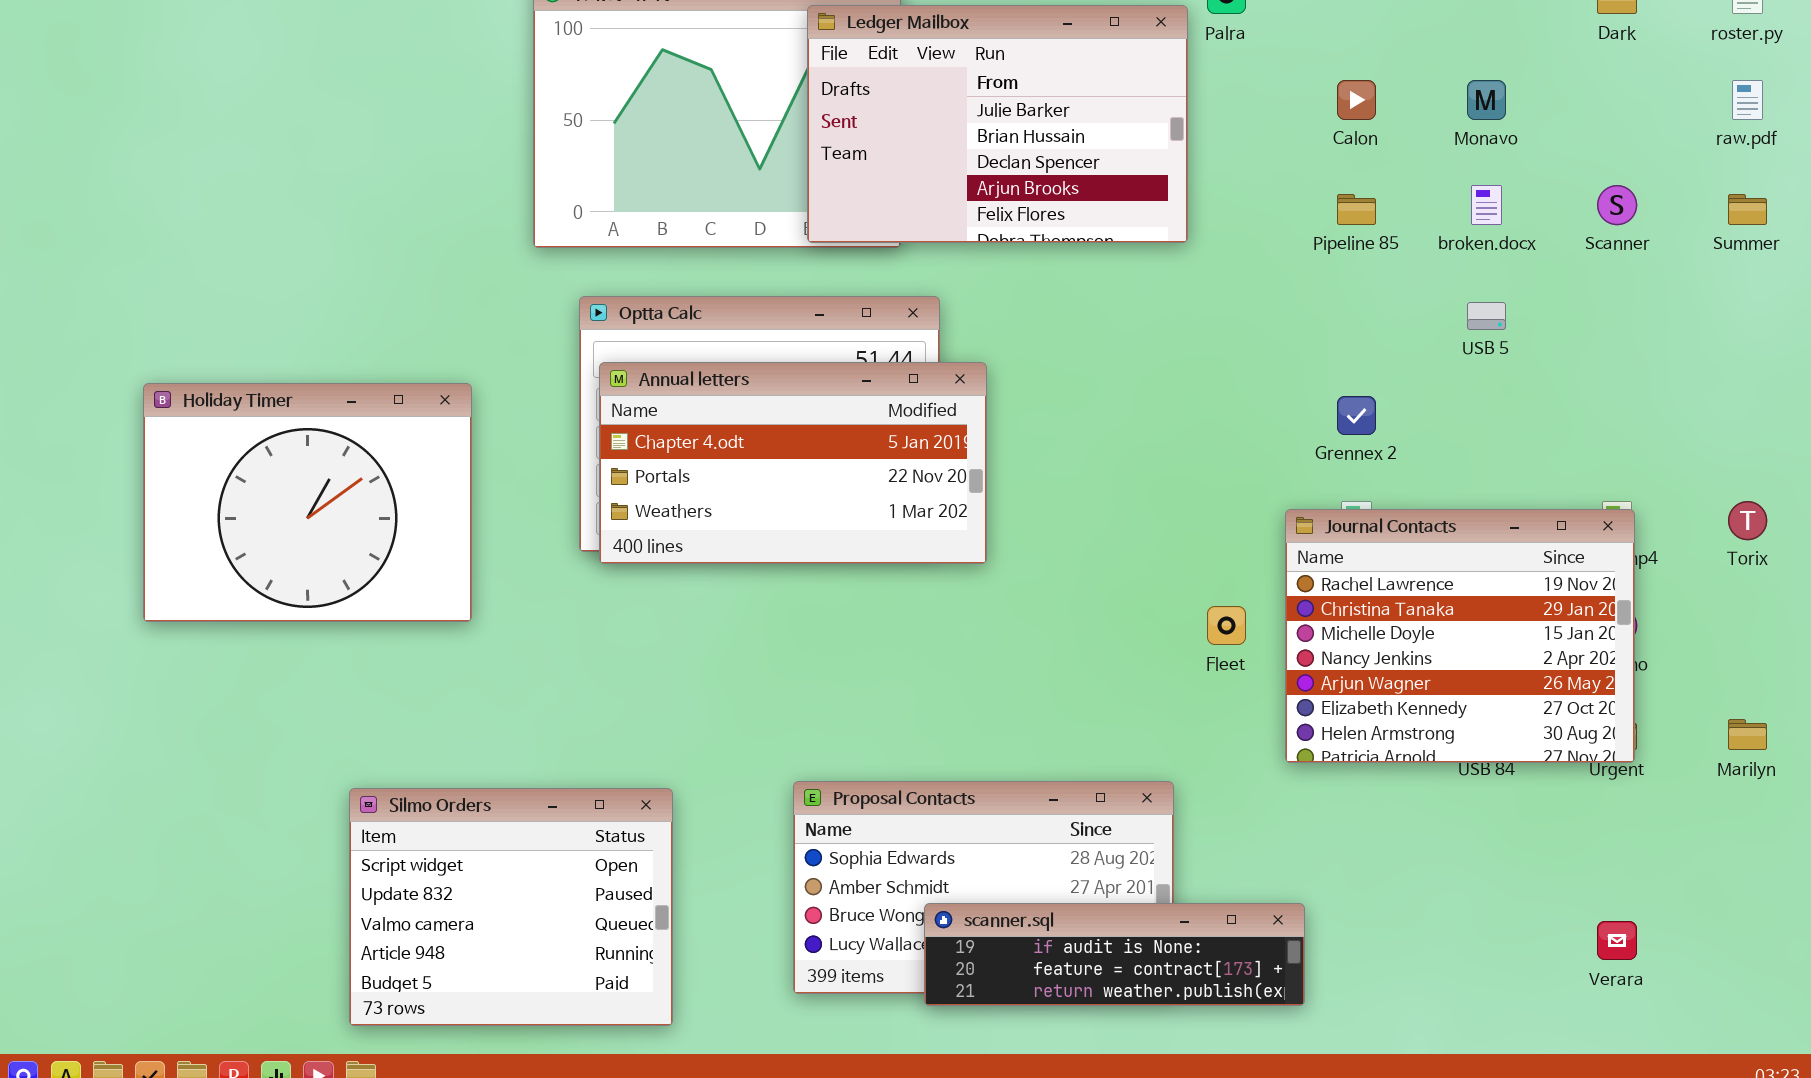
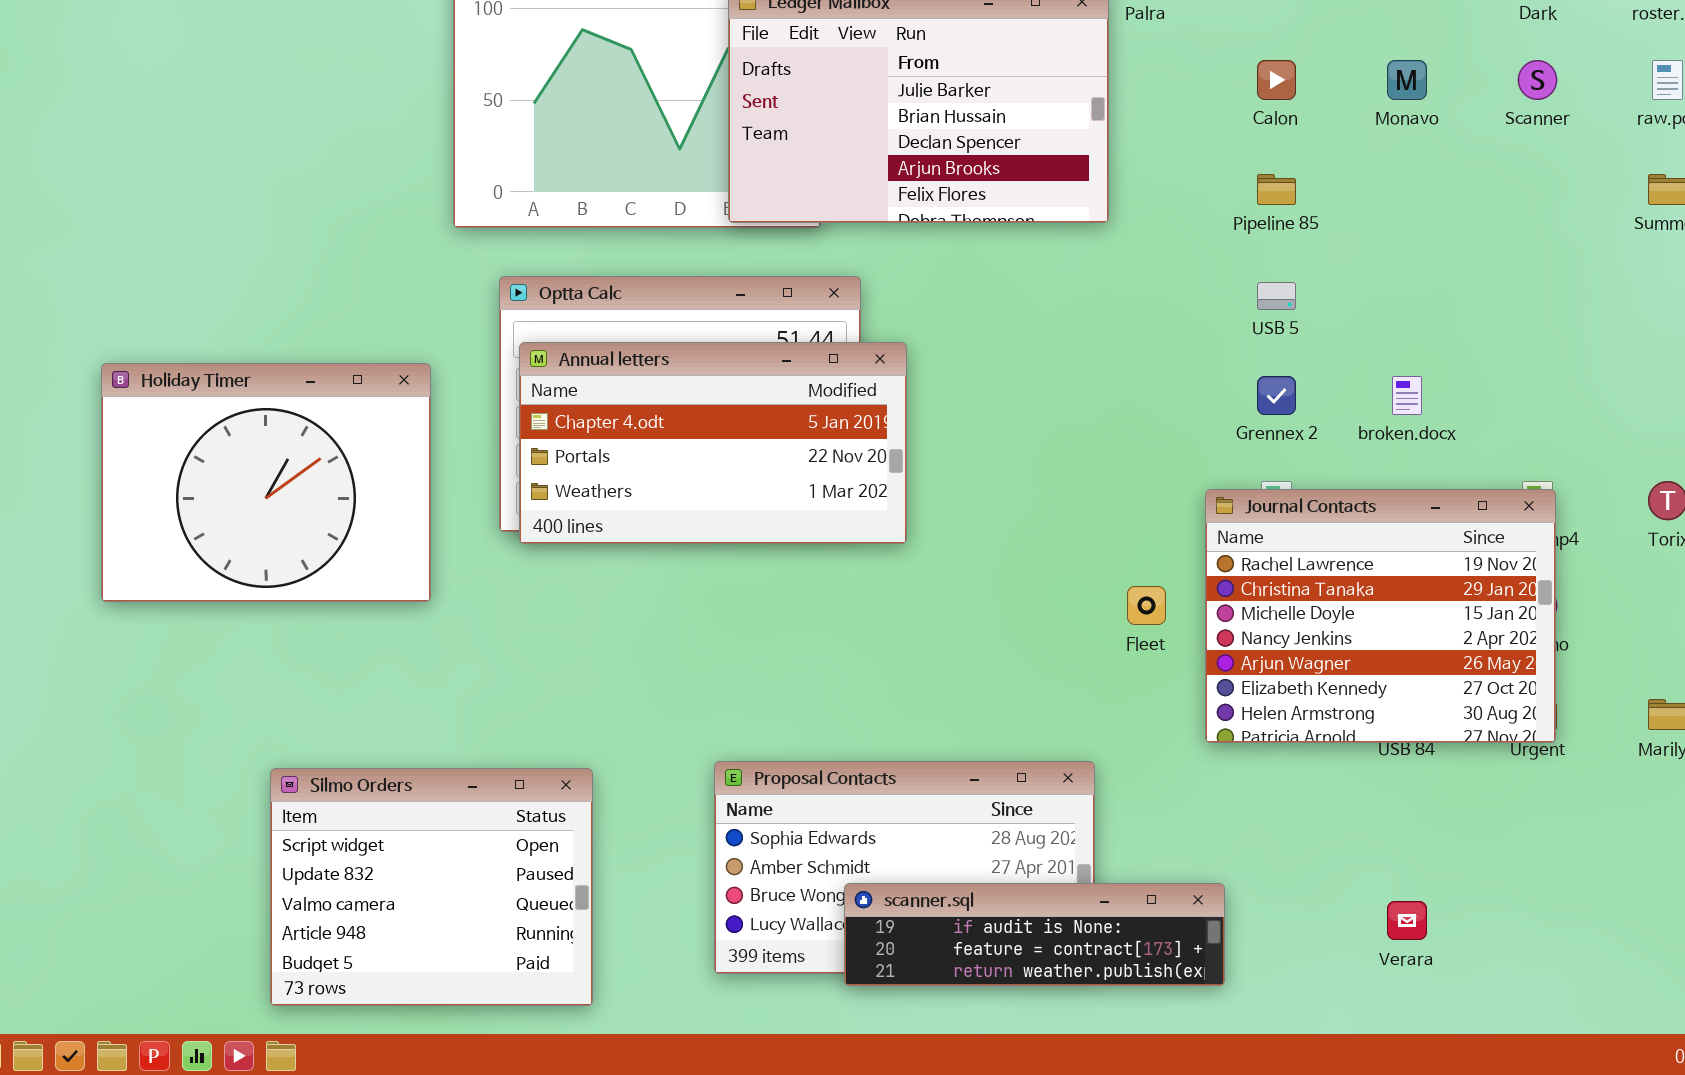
broken.docx: [1471,185,1502,225] -> [1392,376,1422,415], moved
Scanner: [1597,185,1637,225] -> [1518,60,1557,100], moved
USB 5: [1467,302,1506,330] -> [1257,282,1296,310], moved
Holiday Timer: [143,383,472,622] -> [101,363,431,602], moved
Verara: [1597,921,1637,960] -> [1387,901,1427,940], moved

